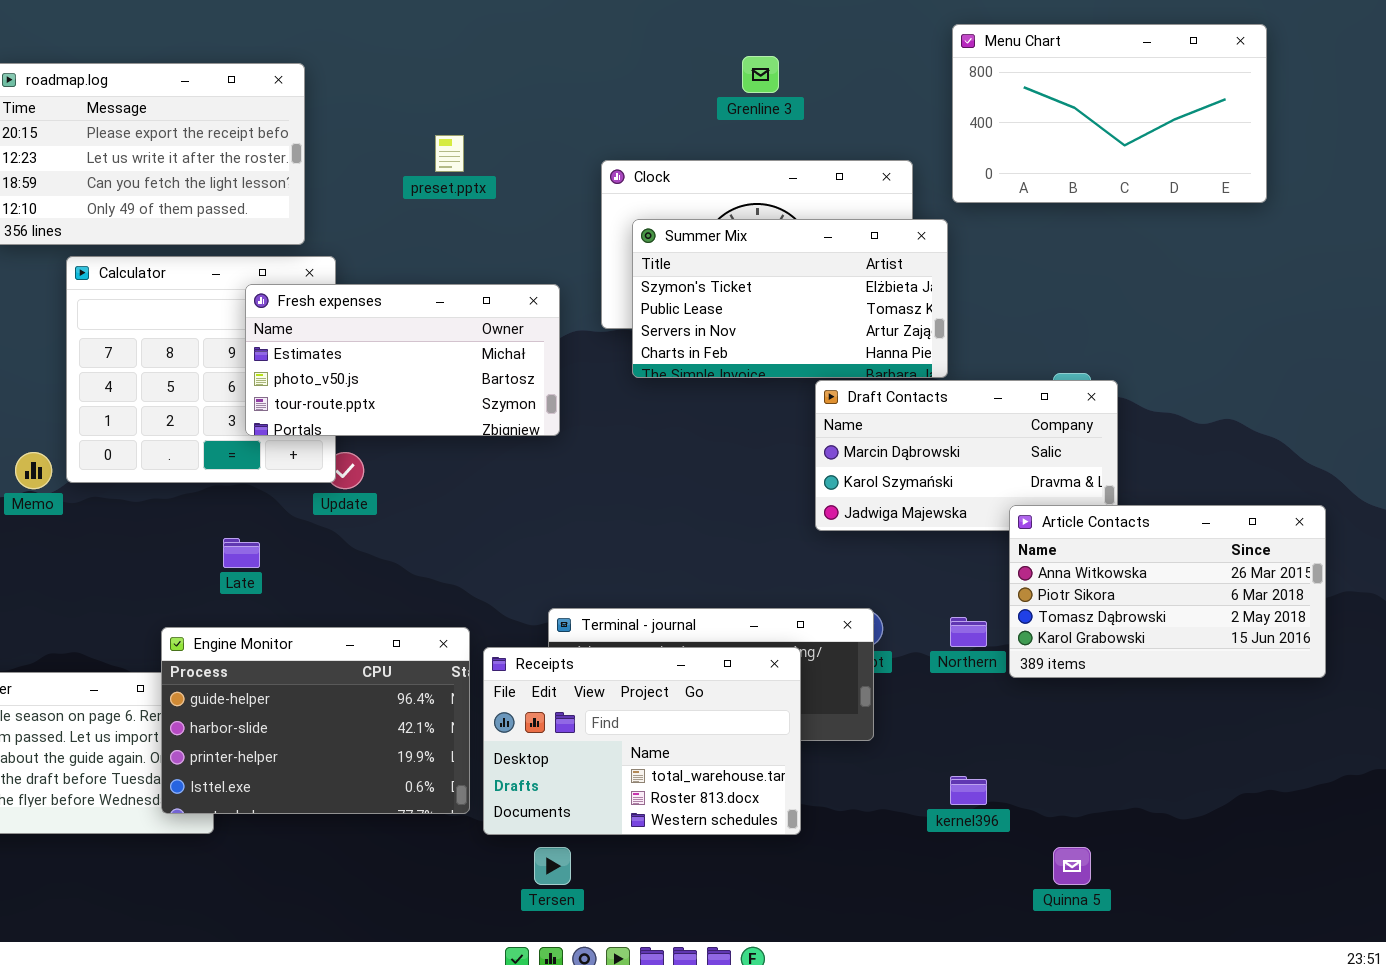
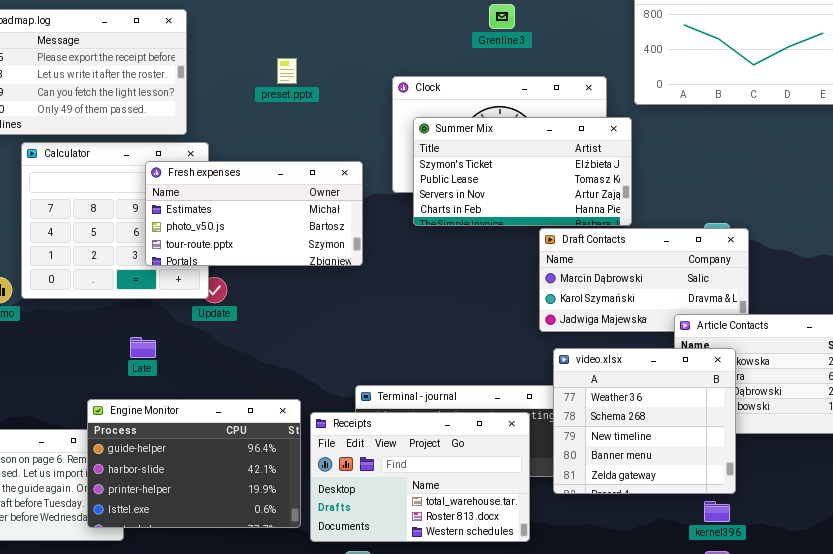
video.xlsx: none -> [553,348,736,494], opened
kernel396: [950,776,987,805] -> [704,501,730,522], moved

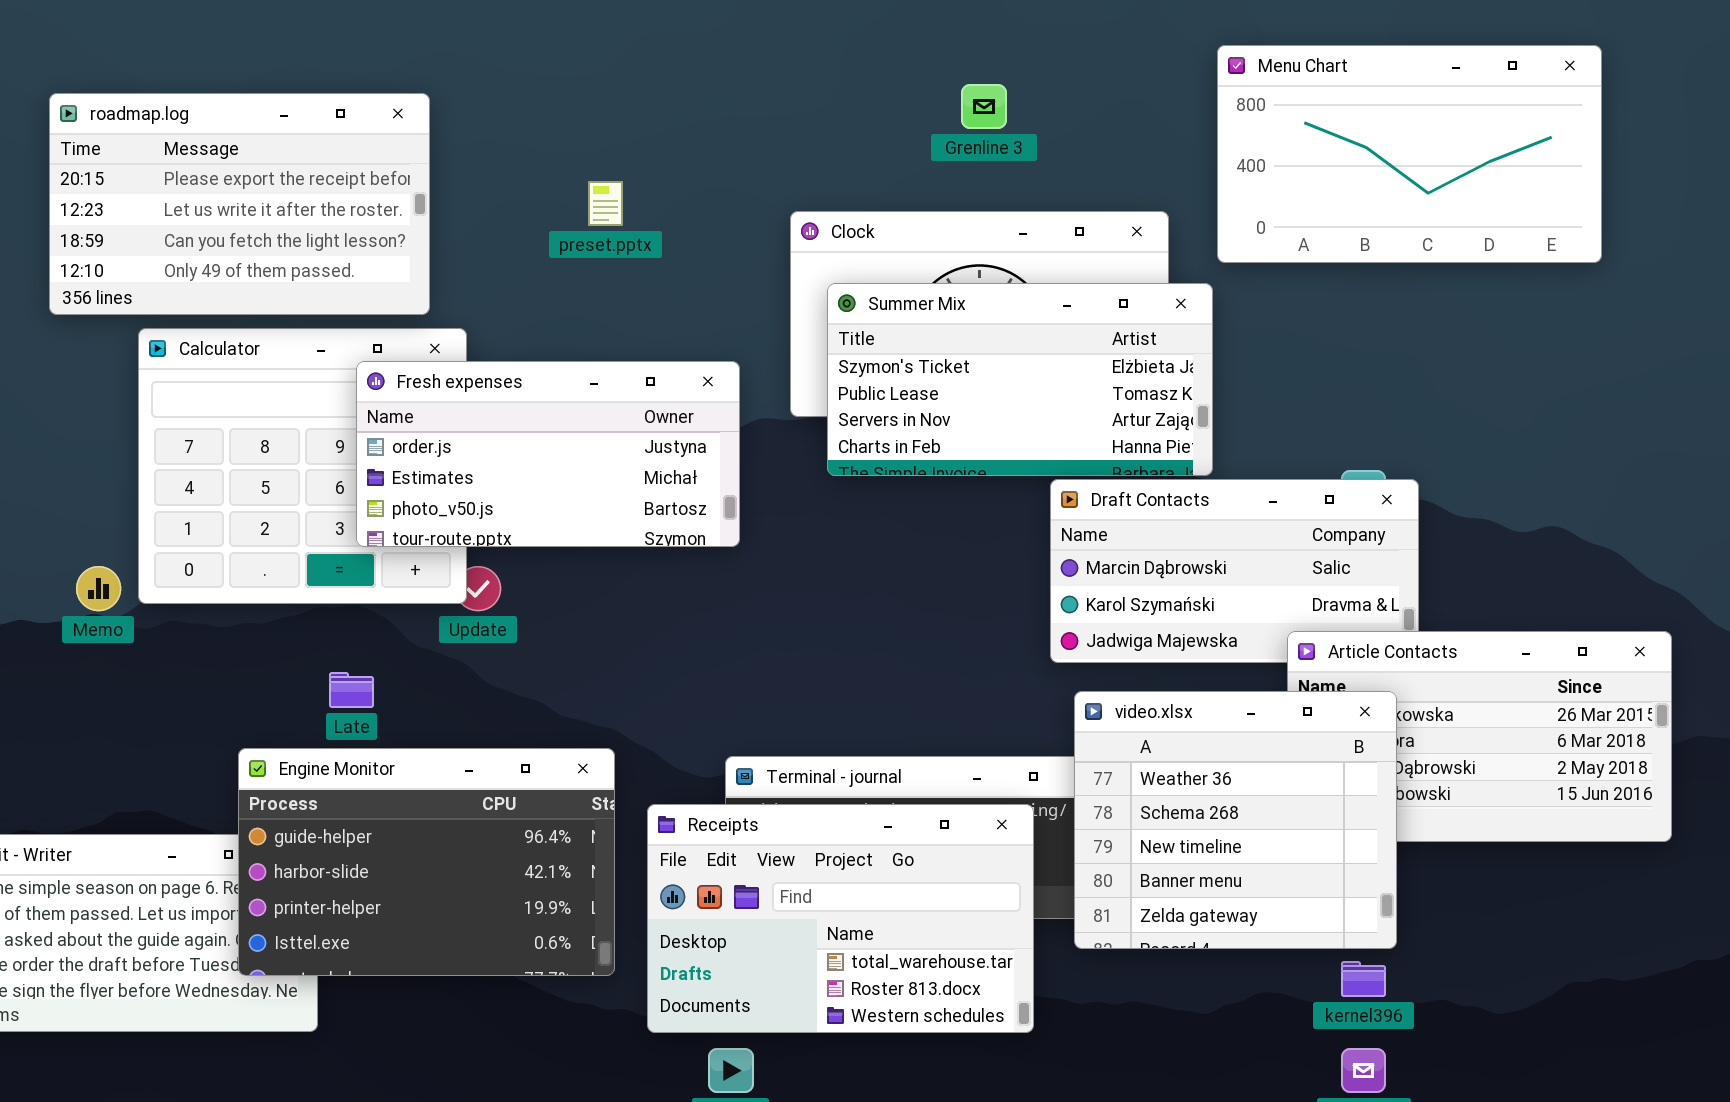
Fresh expenses: [145,161,363,266] -> [356,361,740,547], scrolled up 1 row
Engine Monitor: [87,399,301,528] -> [238,748,615,976], moved

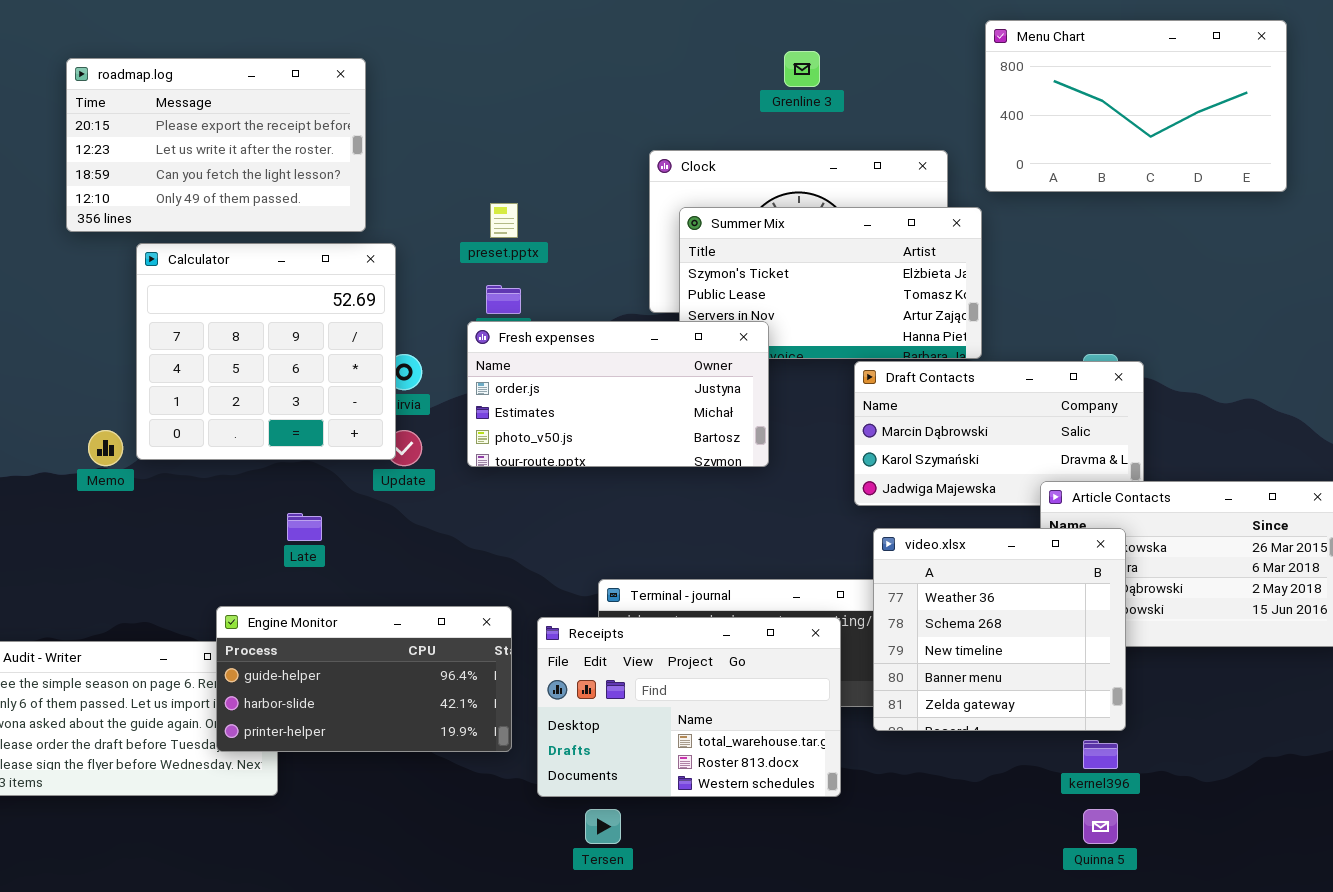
preset.pptx: [588,181,623,226] -> [490,203,518,238], moved
Fresh expenses: [356,361,740,547] -> [467,321,769,467], moved
Engine Monitor: [238,748,615,976] -> [216,606,512,752], resized

